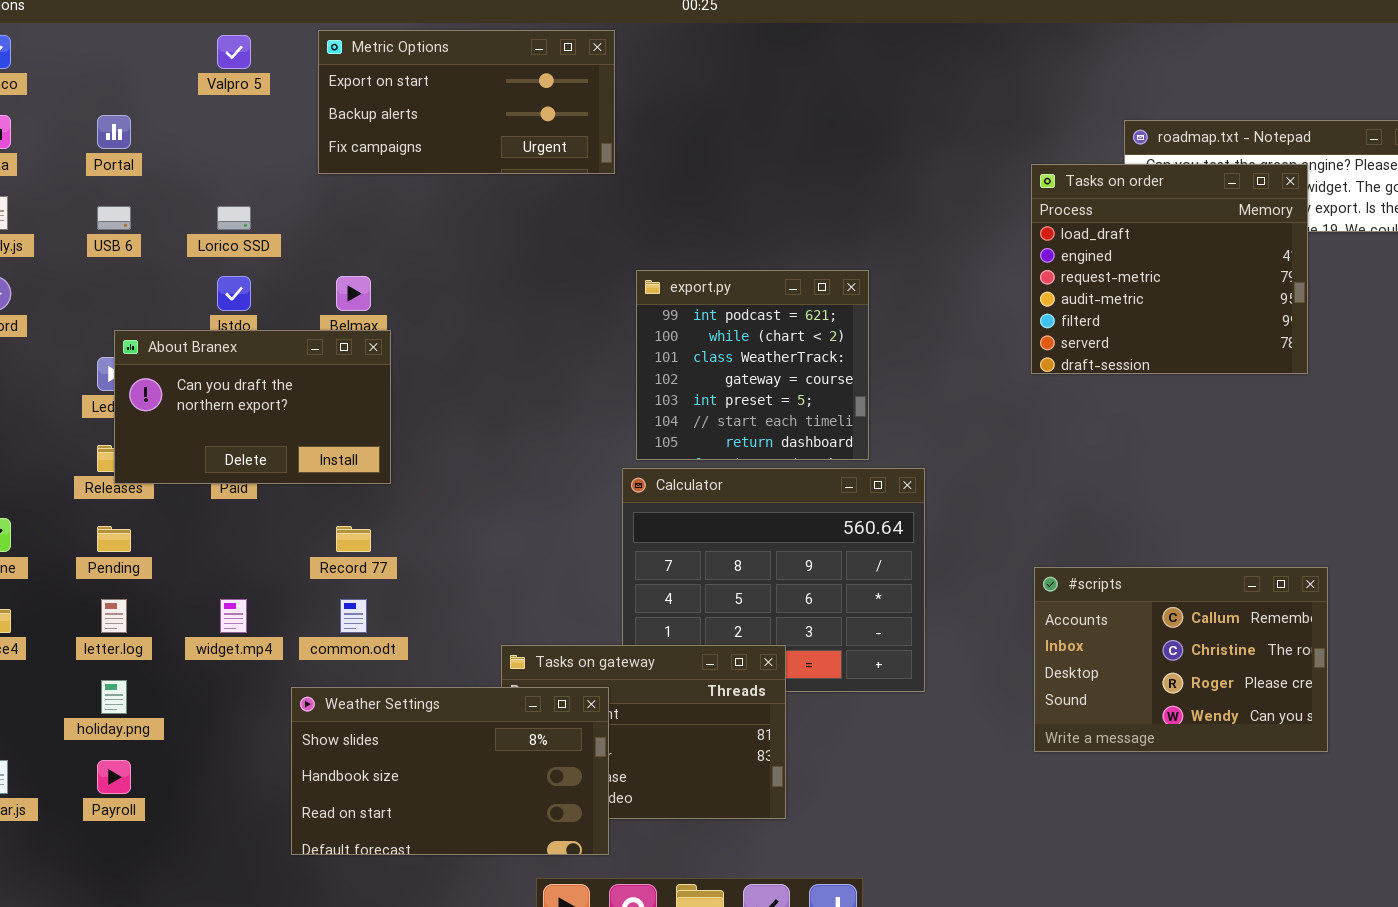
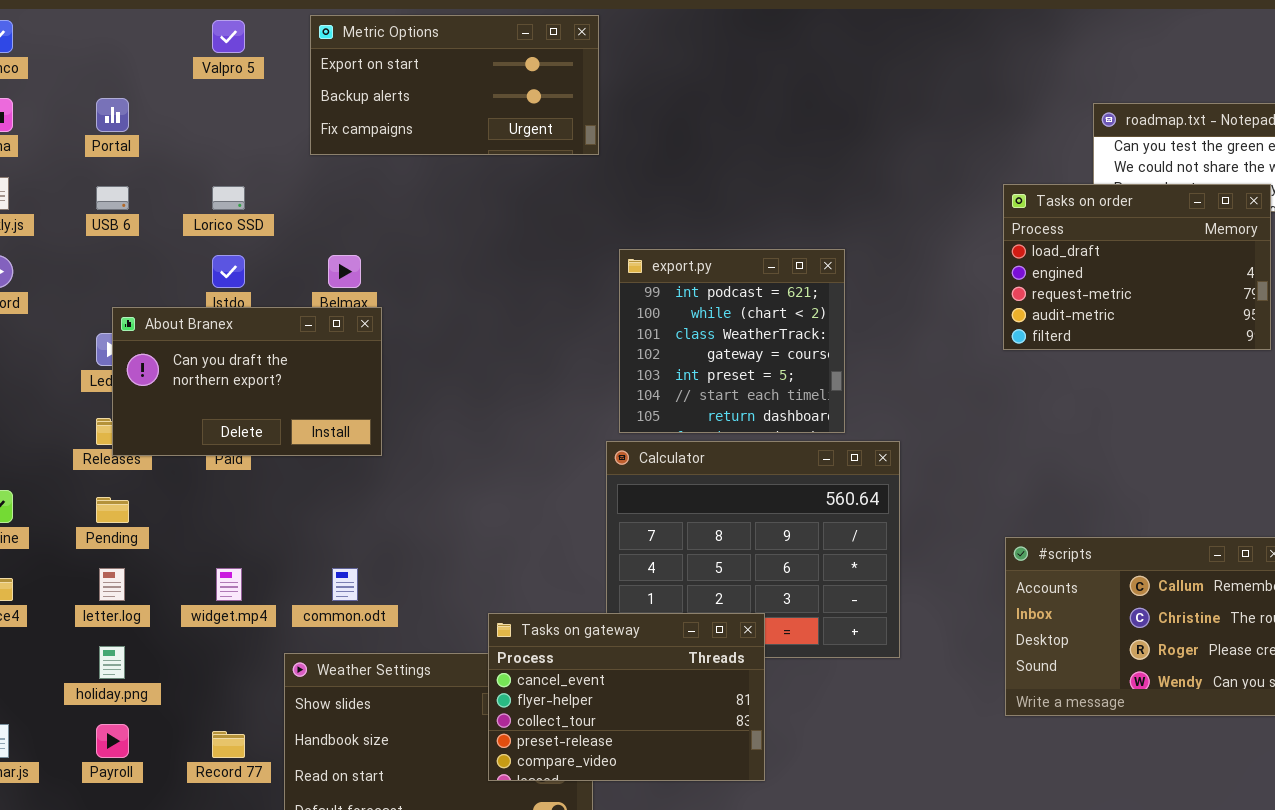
Tasks on order: [1031,164,1308,374] -> [1003,184,1271,350], resized
Record 77: [336,526,371,552] -> [212,731,245,758], moved
Tasks on gateway: [501,645,786,819] -> [488,613,765,781], raised

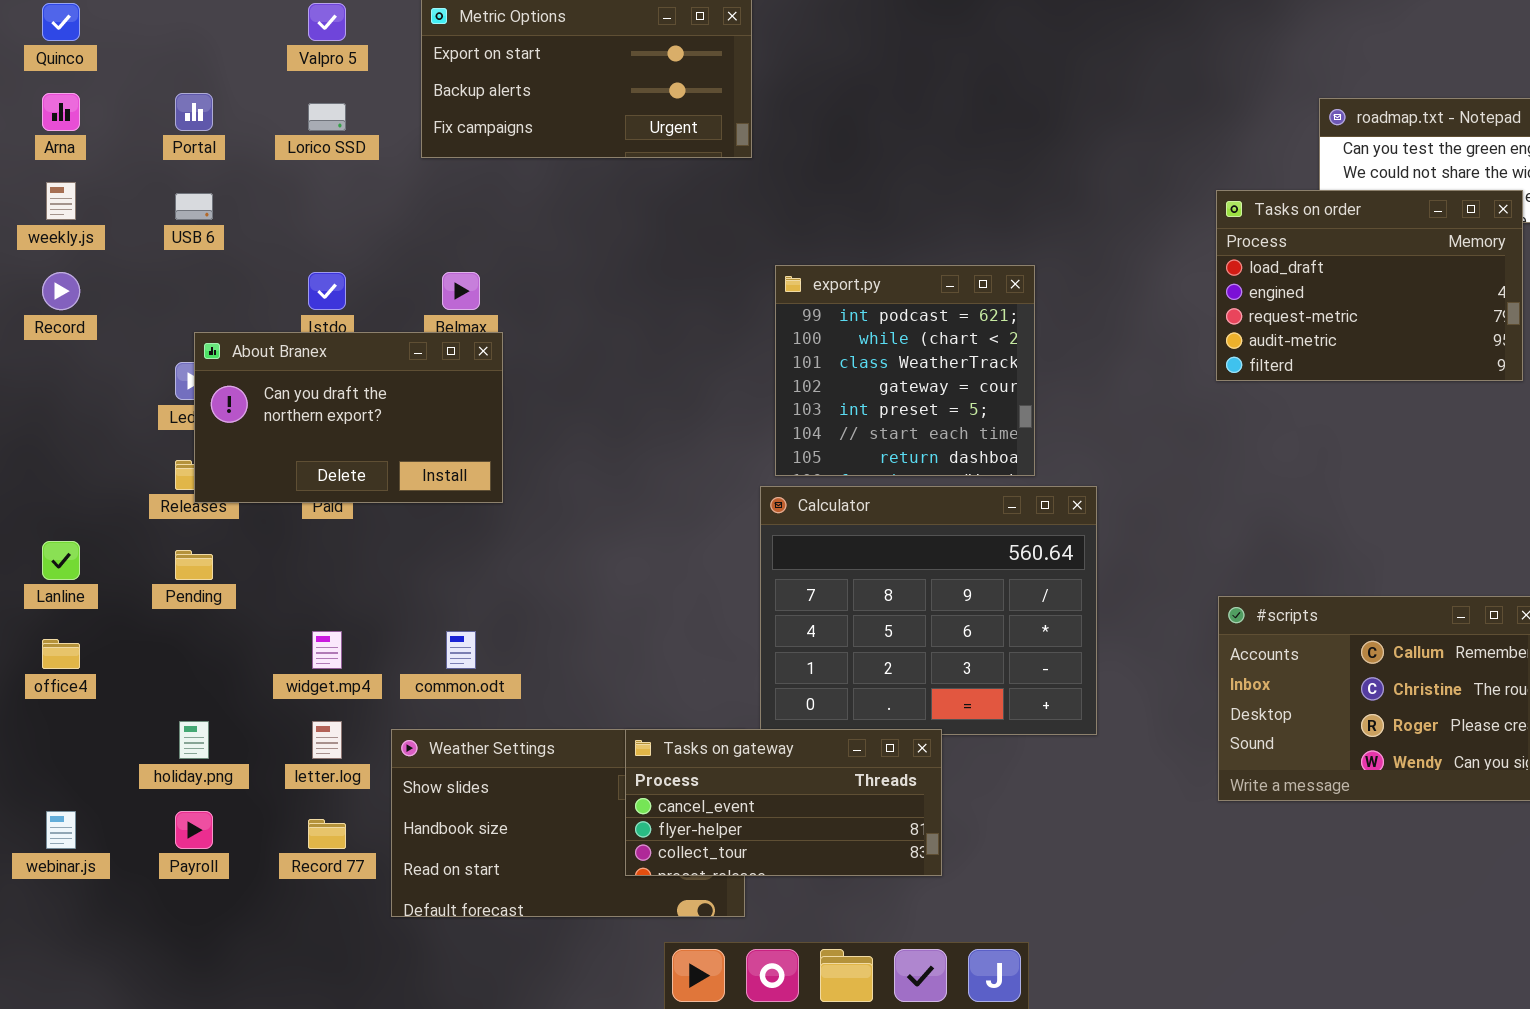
Lorico SSD: [212,186,245,210] -> [308,103,346,131], moved
letter.log: [99,568,125,601] -> [312,721,342,759], moved
Tasks on gateway: [488,613,765,781] -> [625,729,942,876], resized

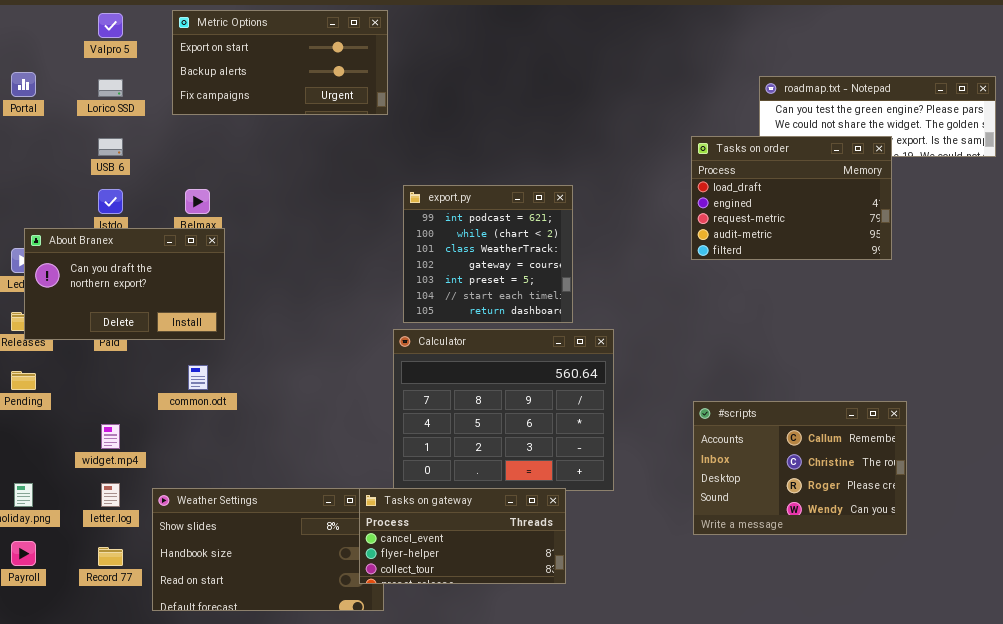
USB 6: [175,193,213,220] -> [98,138,123,156], moved
common.odt: [446,631,476,669] -> [188,365,208,390], moved
Tasks on gateway: [625,729,942,876] -> [359,488,566,584], moved

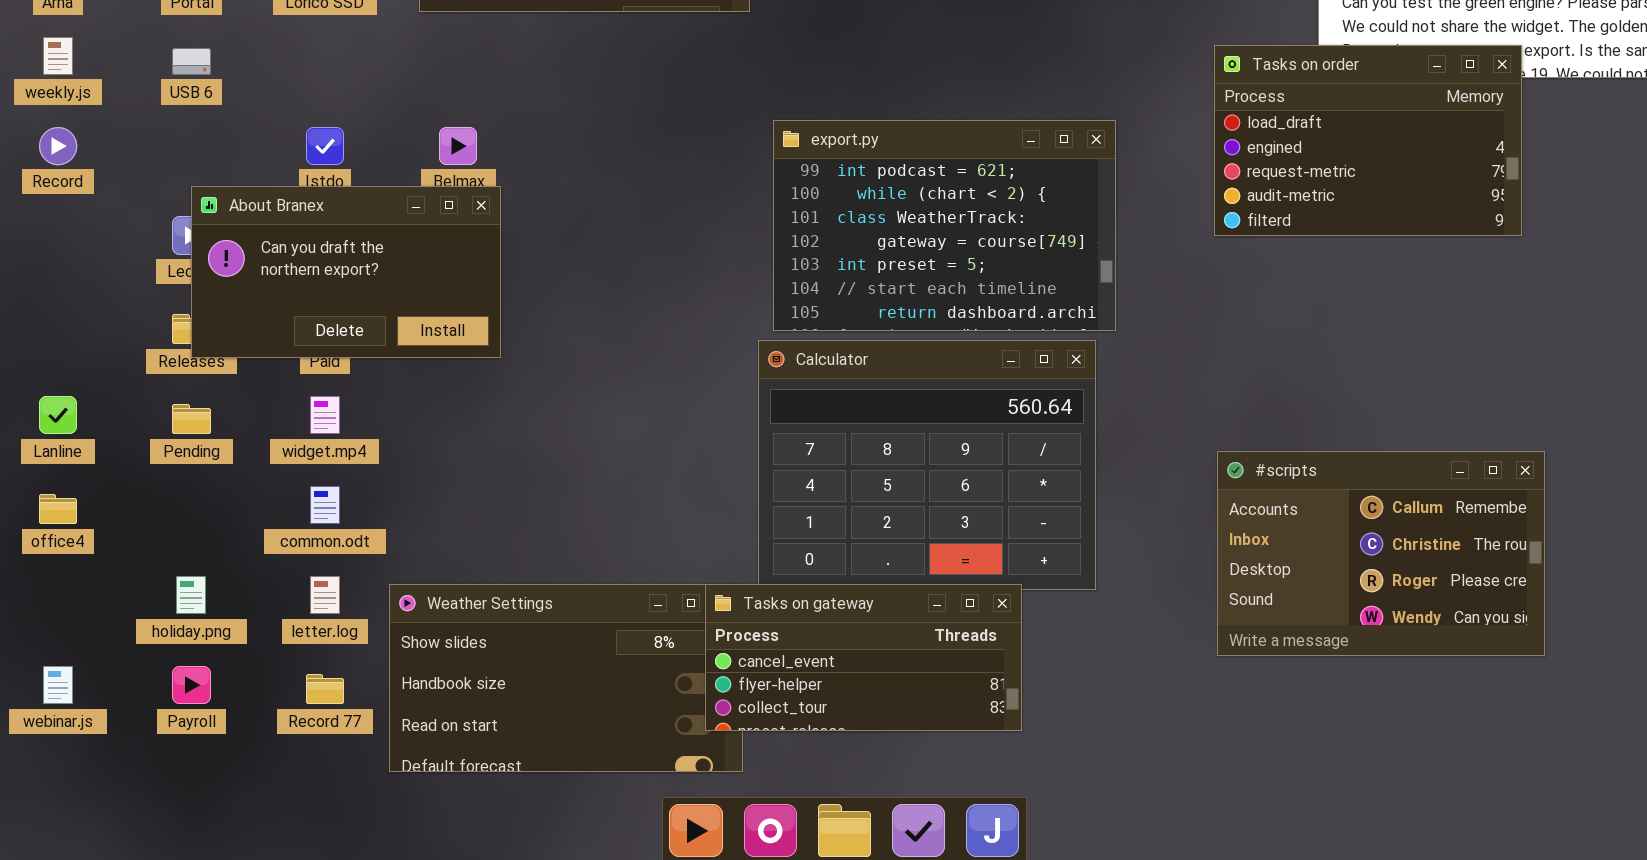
USB 6: [98,138,123,156] -> [172,48,211,75], moved
export.py: [403,185,573,323] -> [773,120,1116,331], resized
common.odt: [188,365,208,390] -> [310,486,340,524], moved
widget.mp4: [101,424,120,449] -> [310,396,340,434], moved

